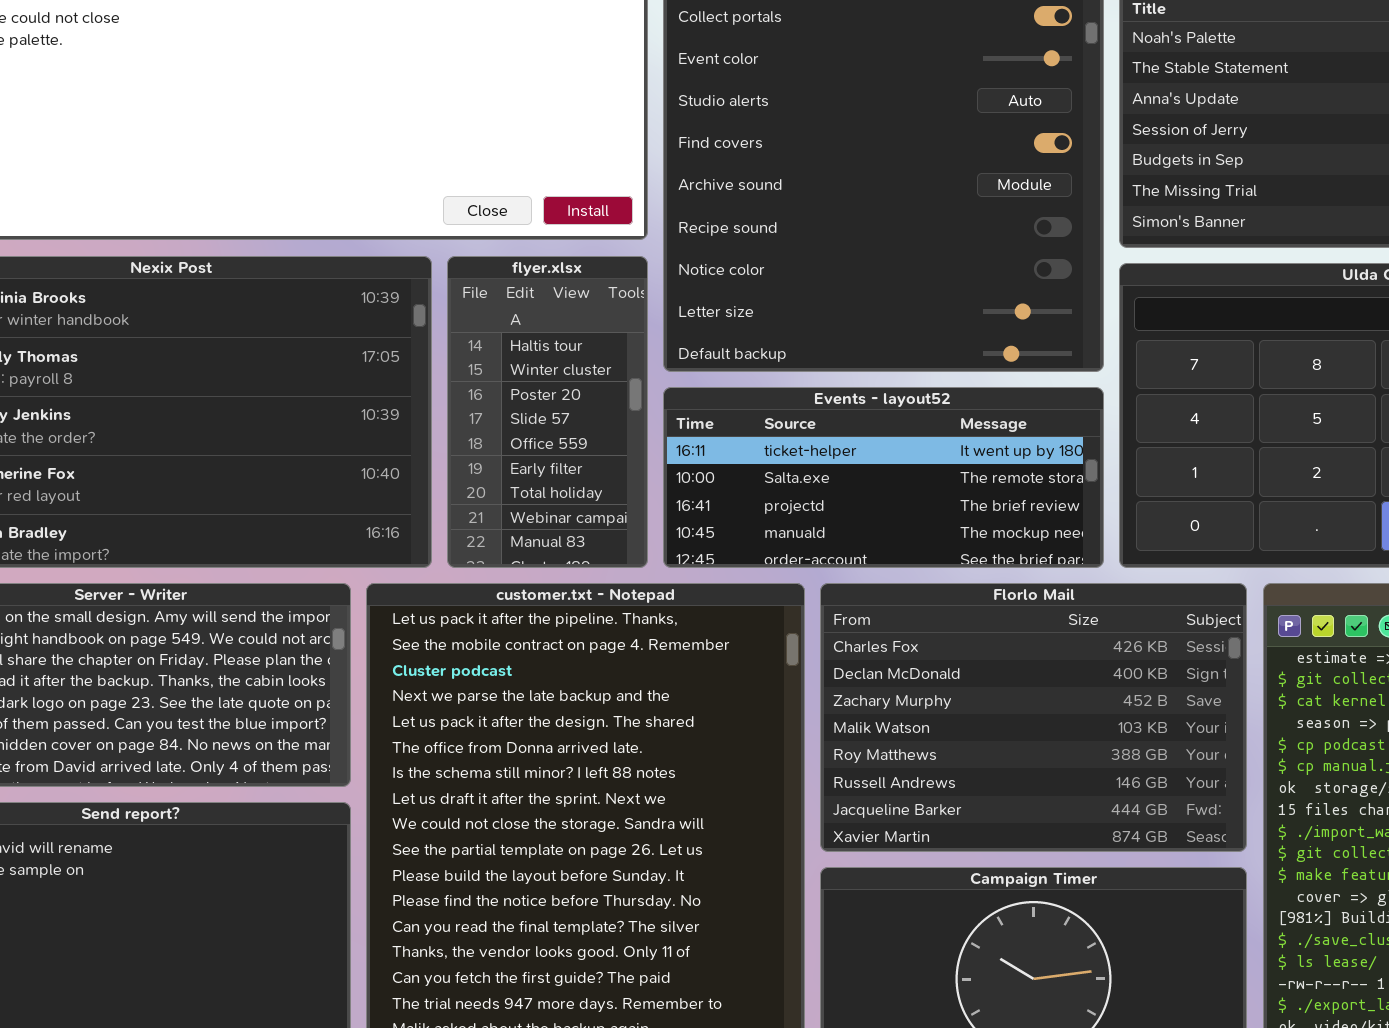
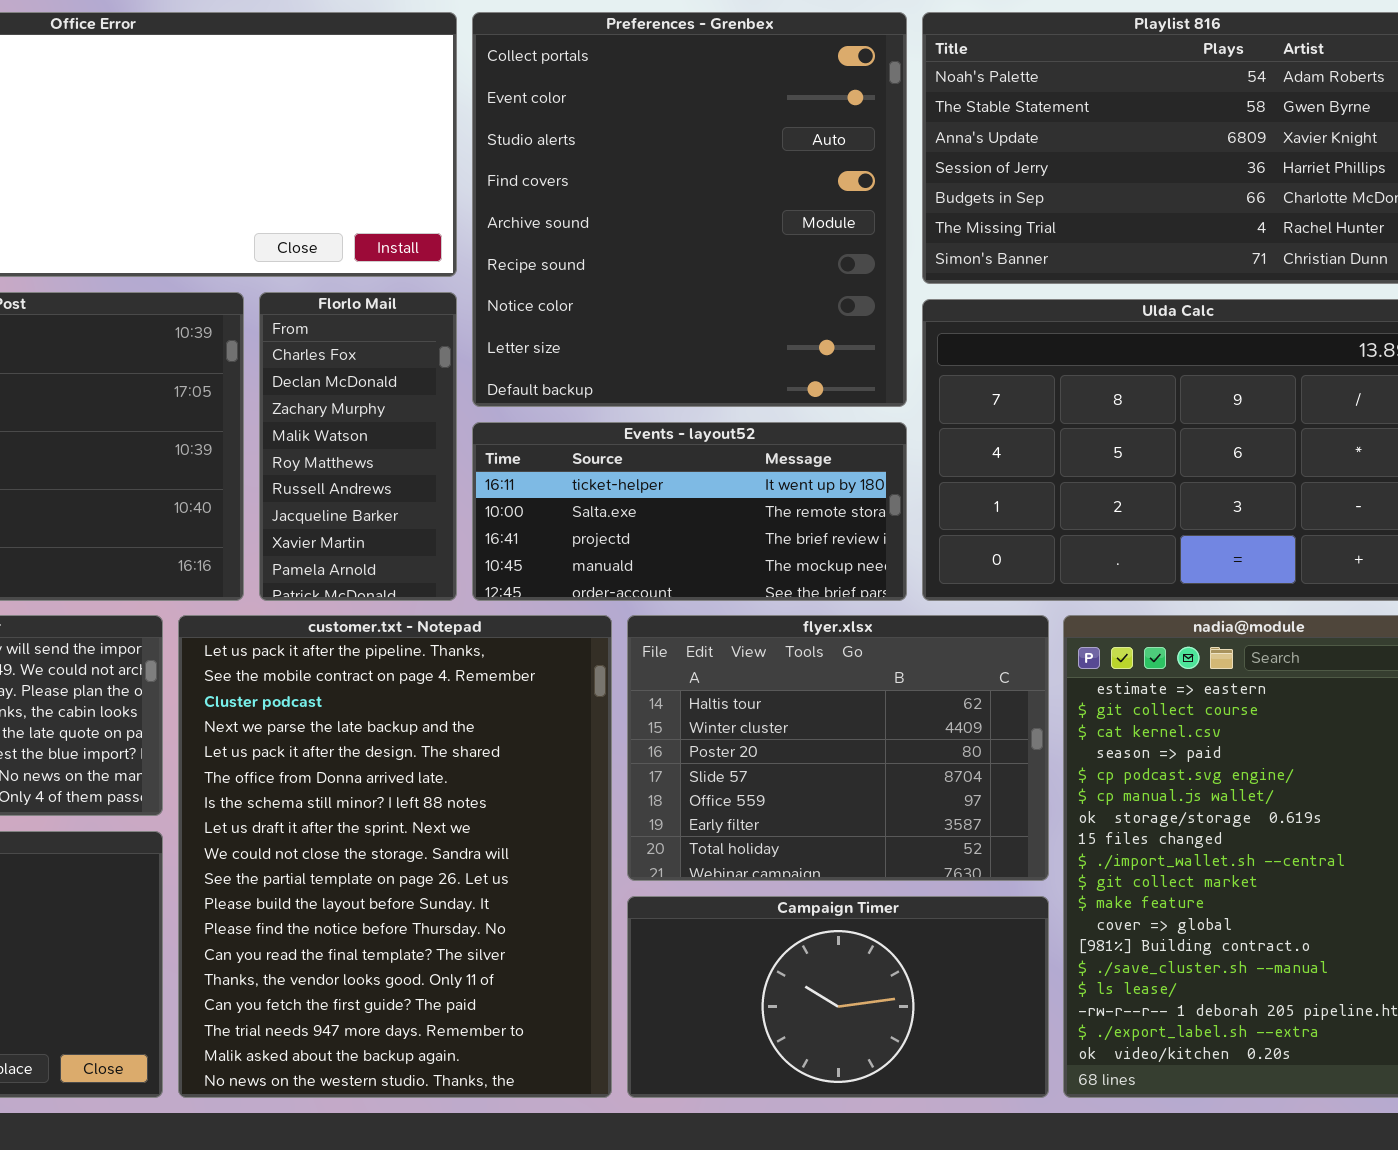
flyer.xlsx: [447,256,648,568] -> [627,615,1049,881], moved, resized
Florlo Mail: [820,583,1247,852] -> [259,292,457,601], moved, resized

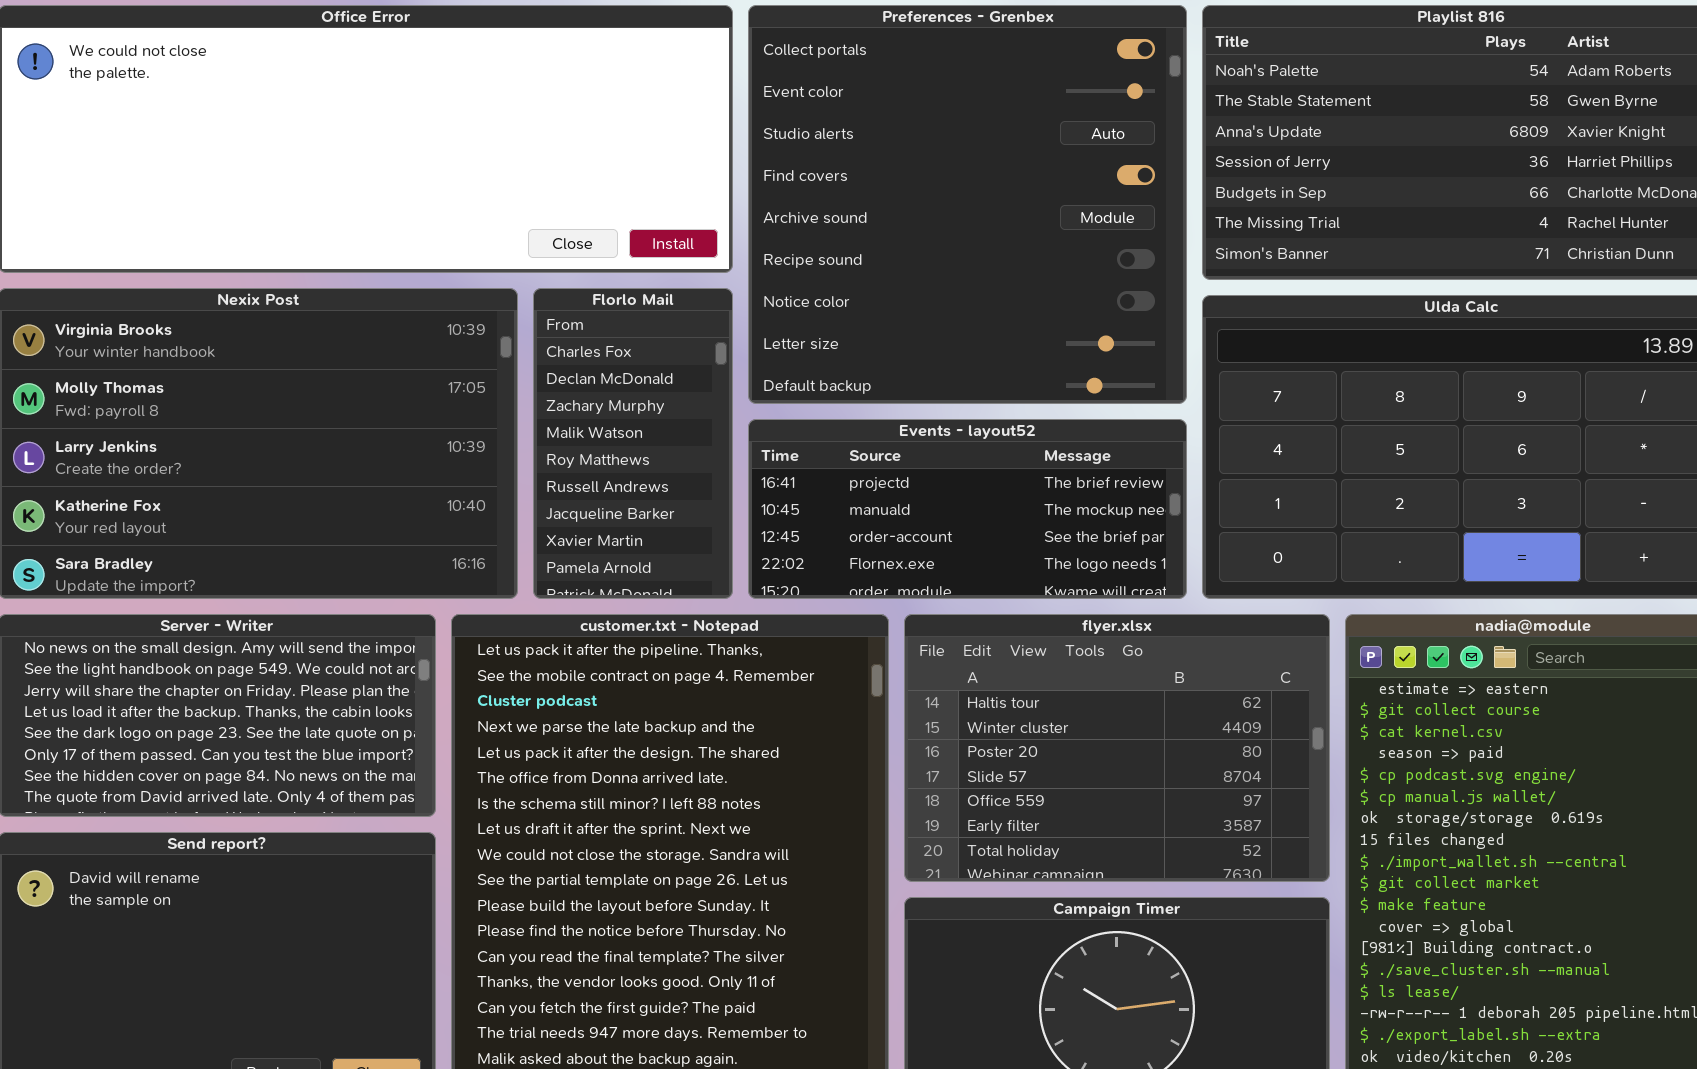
Events - layout52: [472,422,907,601] -> [748,419,1187,599], scrolled down 2 rows

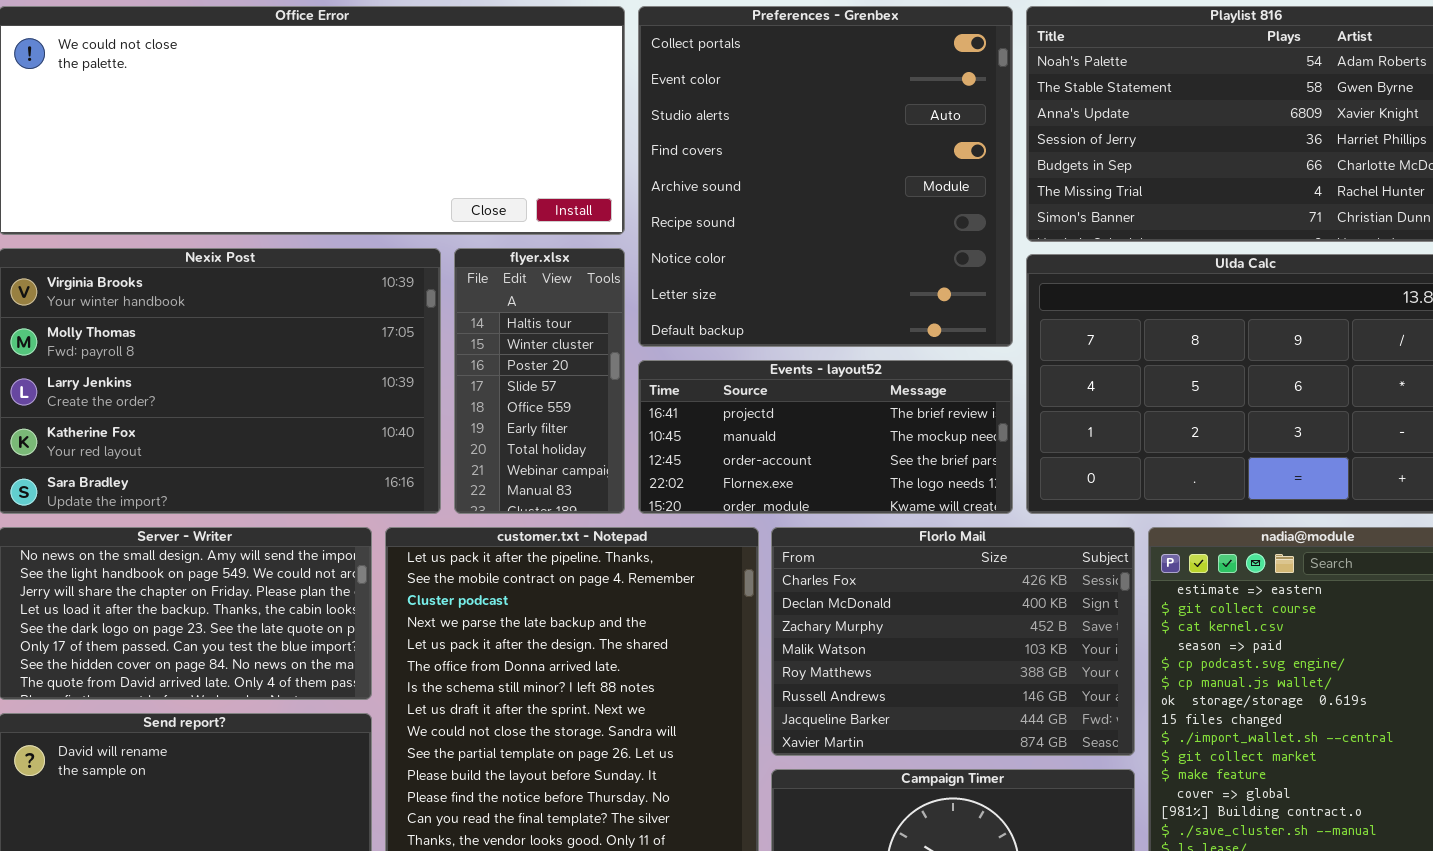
Florlo Mail: [533,288,733,599] -> [771,527,1135,756], moved, resized
flyer.xlsx: [904,614,1330,882] -> [454,248,625,514], moved, resized

